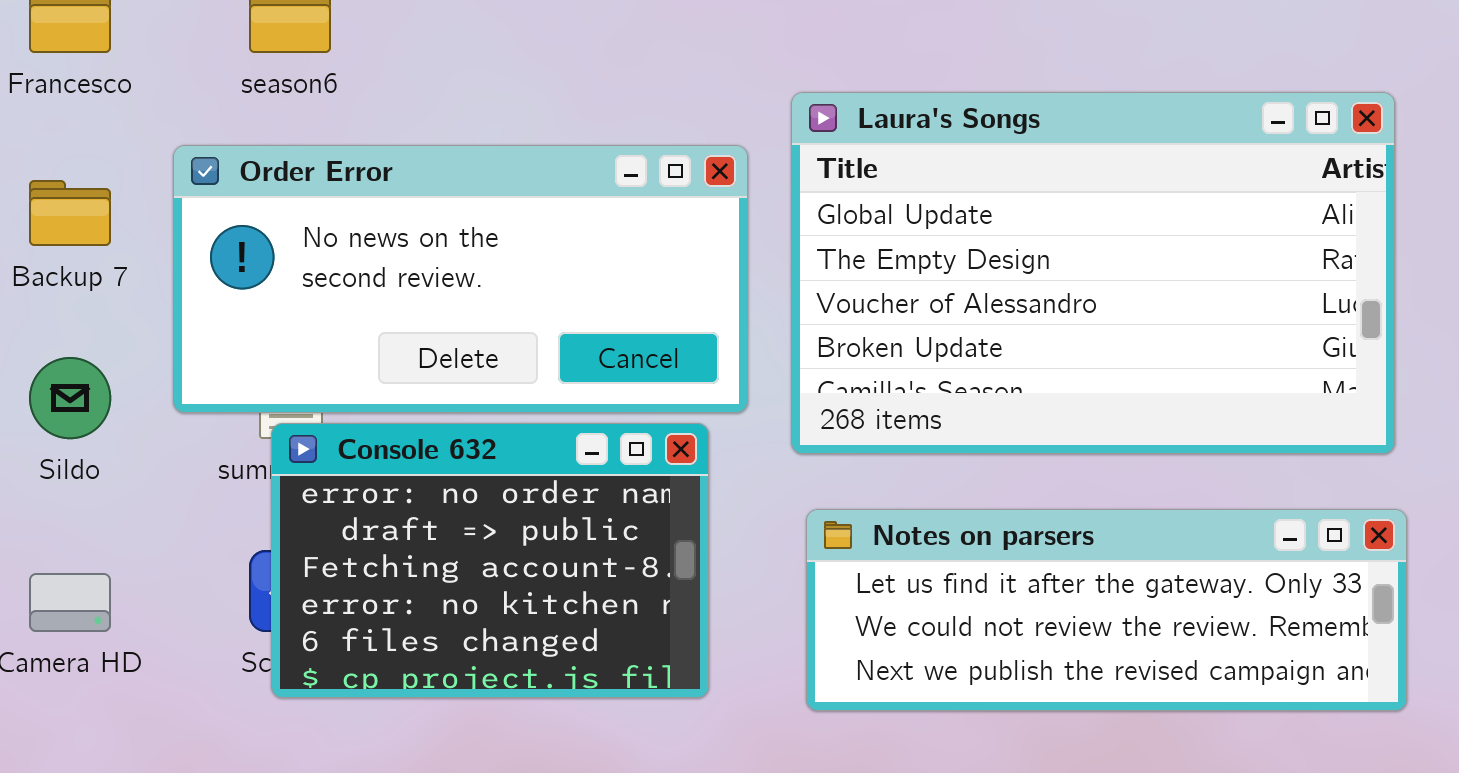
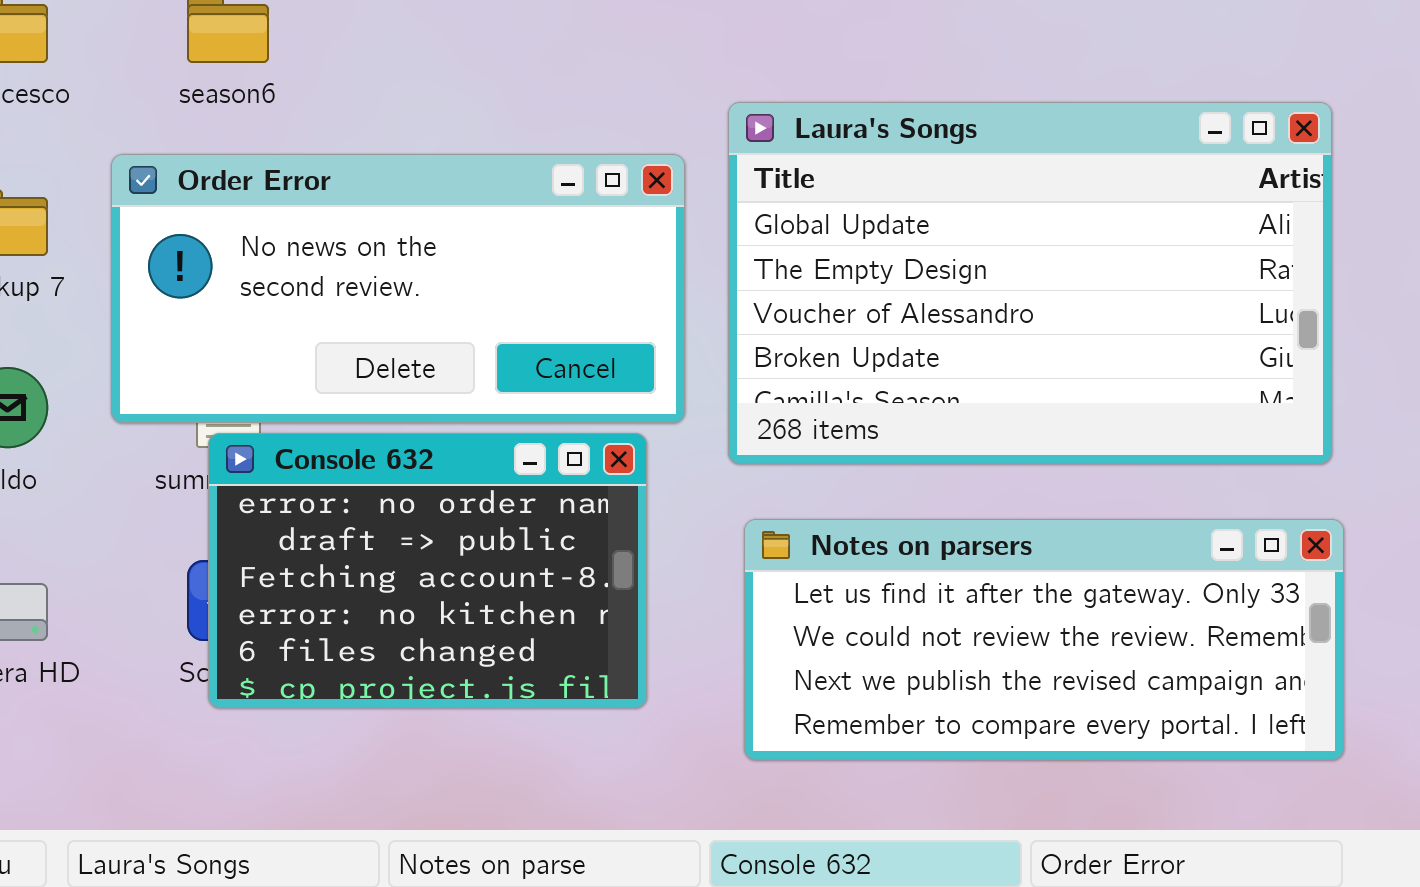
Notes on parsers: [806,509,1407,711] -> [744,519,1344,760], resized

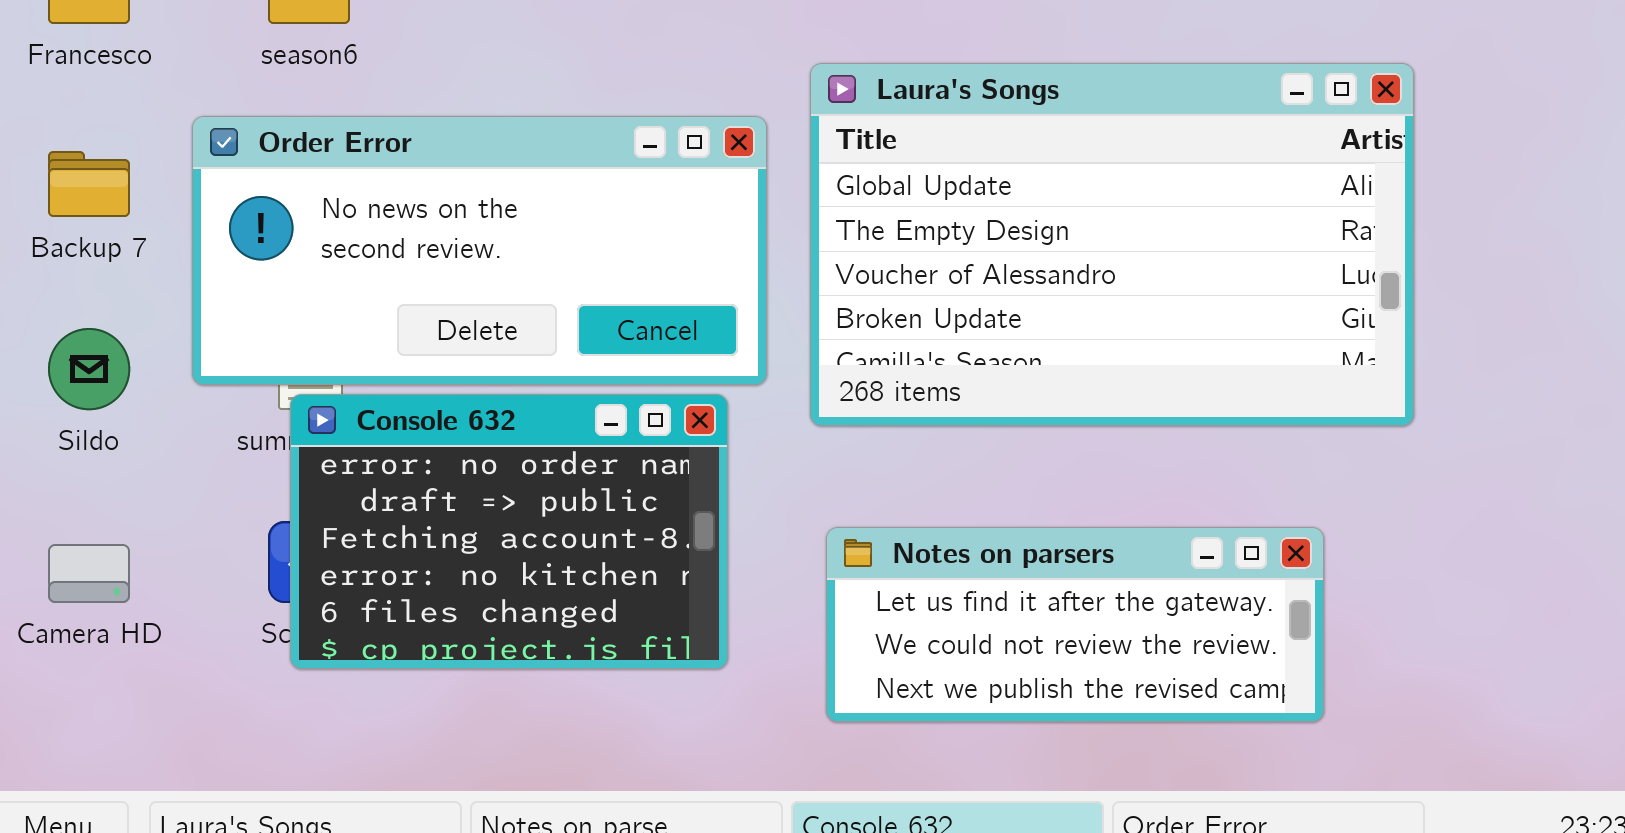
Notes on parsers: [744,519,1344,760] -> [826,527,1324,722], resized

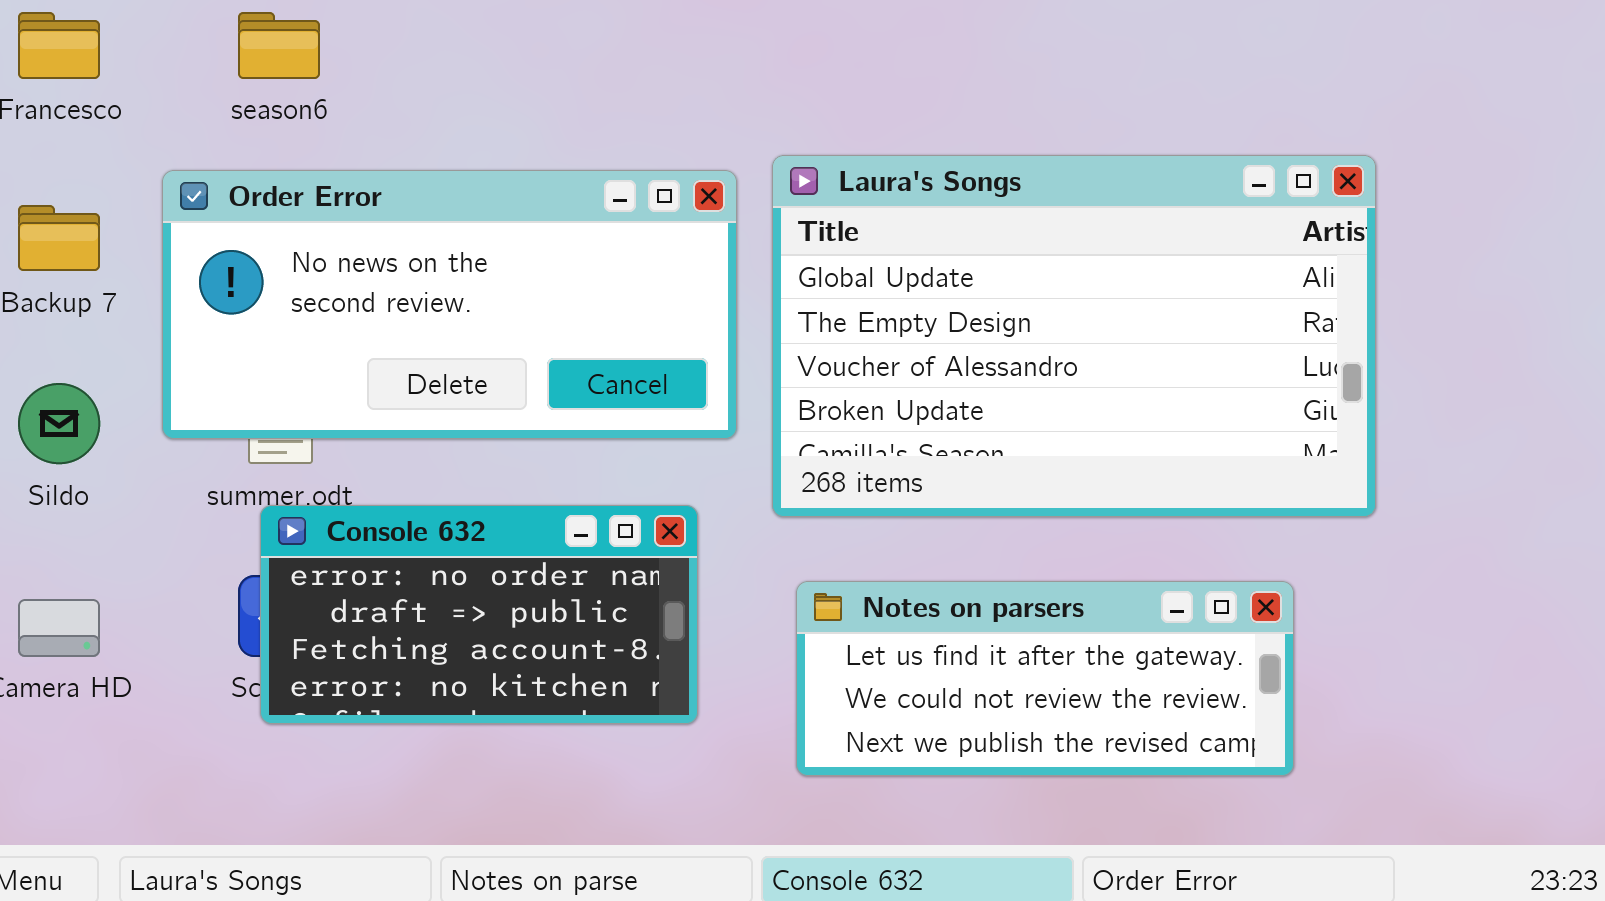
Laura's Songs: [810,63,1414,426] -> [772,155,1376,517], moved
Console 632: [290,394,728,669] -> [260,505,698,724], resized

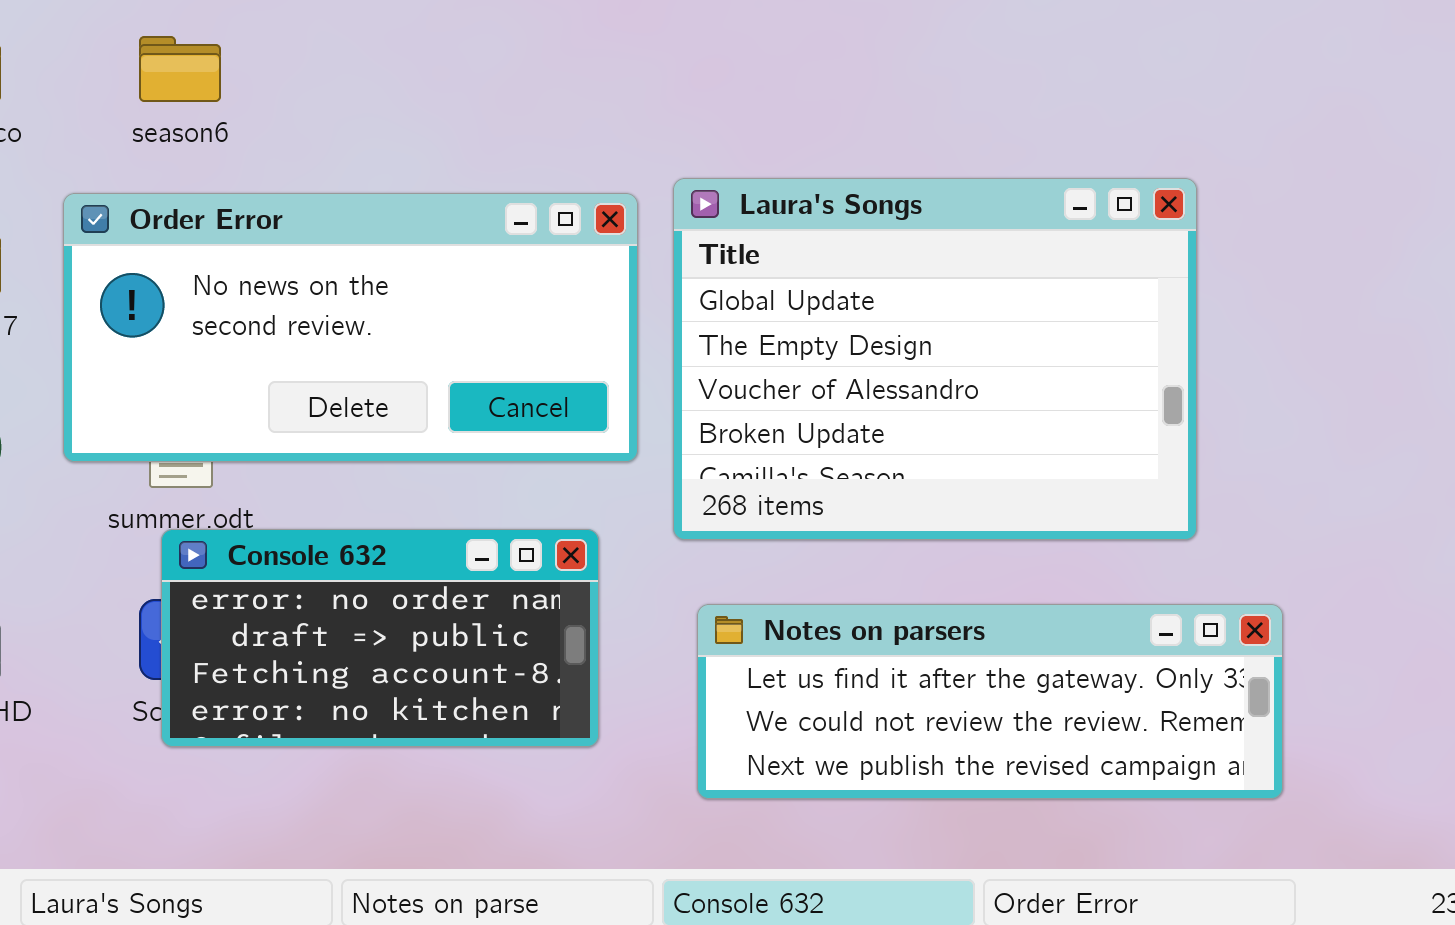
Laura's Songs: [772,155,1376,517] -> [673,178,1197,540], resized
Notes on parsers: [796,581,1294,776] -> [697,604,1283,799], resized

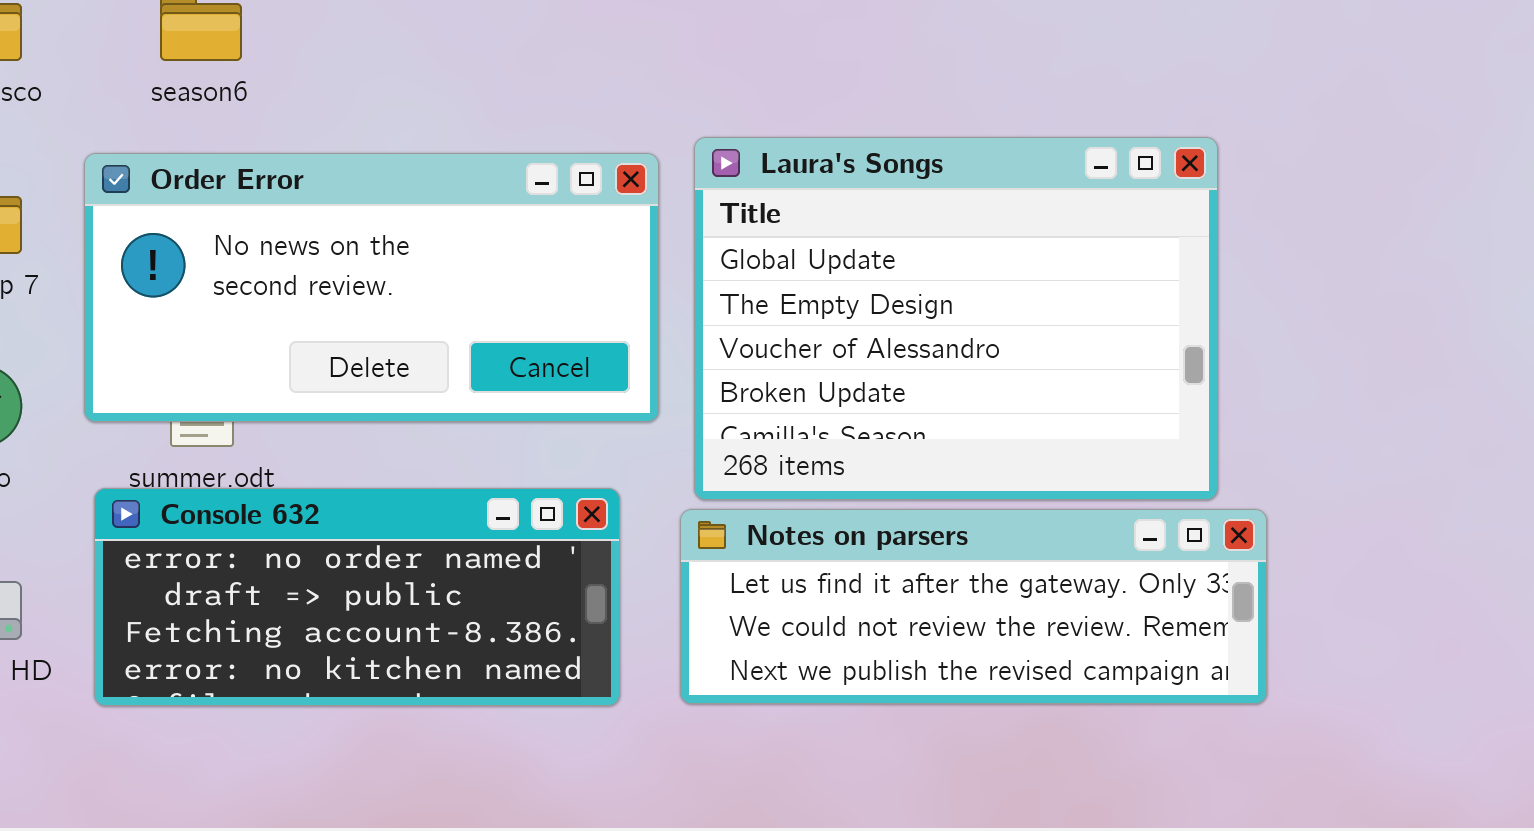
Console 632: [161,529,599,747] -> [94,488,620,706], resized
Notes on parsers: [697,604,1283,799] -> [680,509,1267,704], moved

